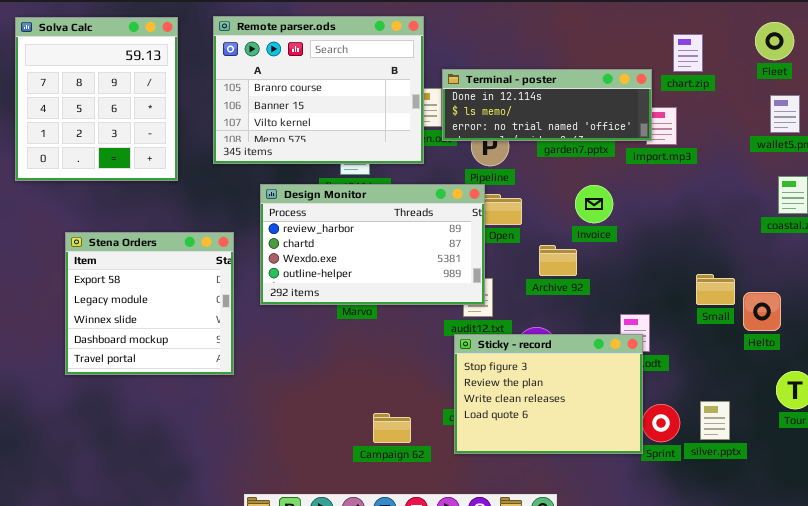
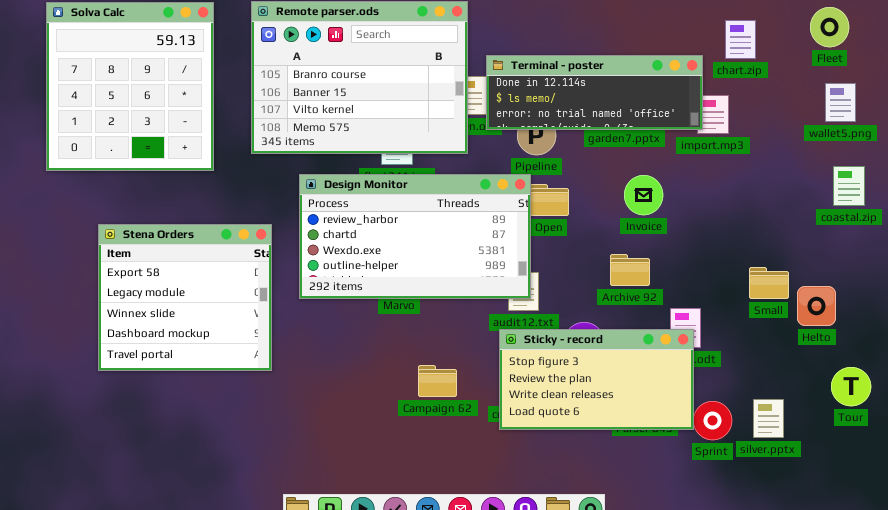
Archive 92: [539,245,577,276] -> [610,254,650,286], moved
Sticky - record: [454,334,643,454] -> [499,329,694,430], resized
Campaign 62: [373,413,411,443] -> [418,365,457,397], moved

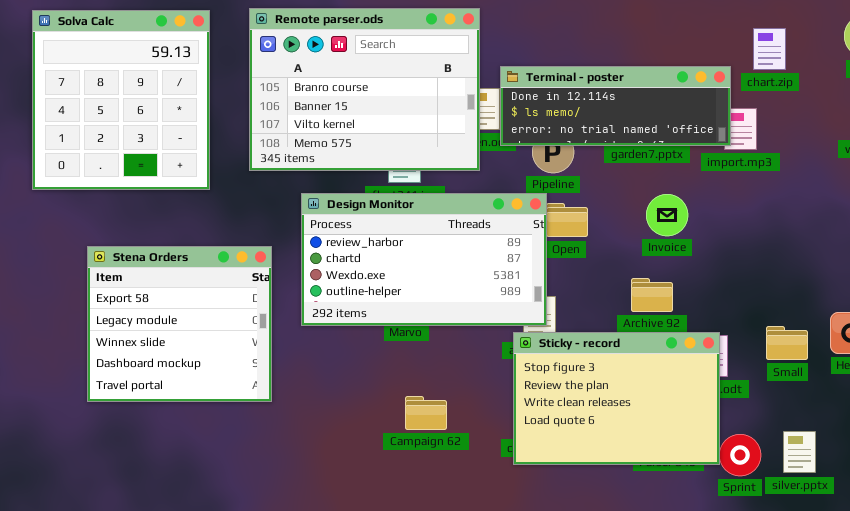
Small: [749,267,789,299] -> [766,326,808,360], moved
Sticky - record: [499,329,694,430] -> [513,332,720,465], resized
Campaign 62: [418,365,457,397] -> [405,396,447,430], moved

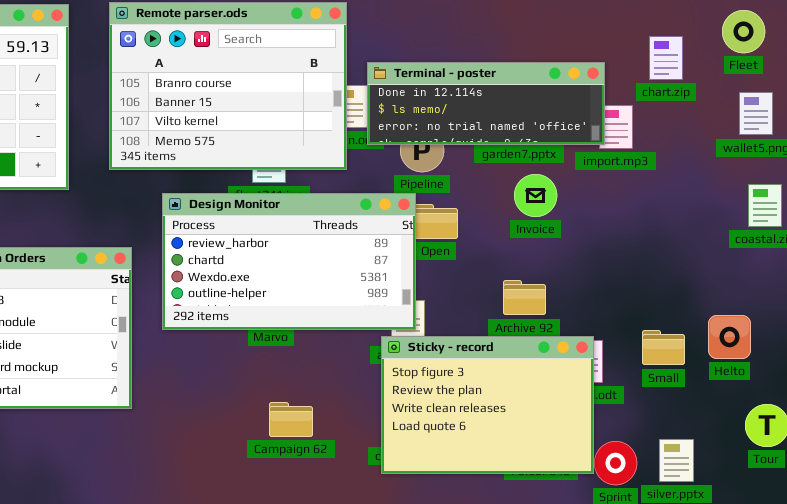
chart.zip: [753,28,786,70] -> [649,36,683,80], moved
Invoice: [646,194,688,236] -> [514,174,557,217], moved

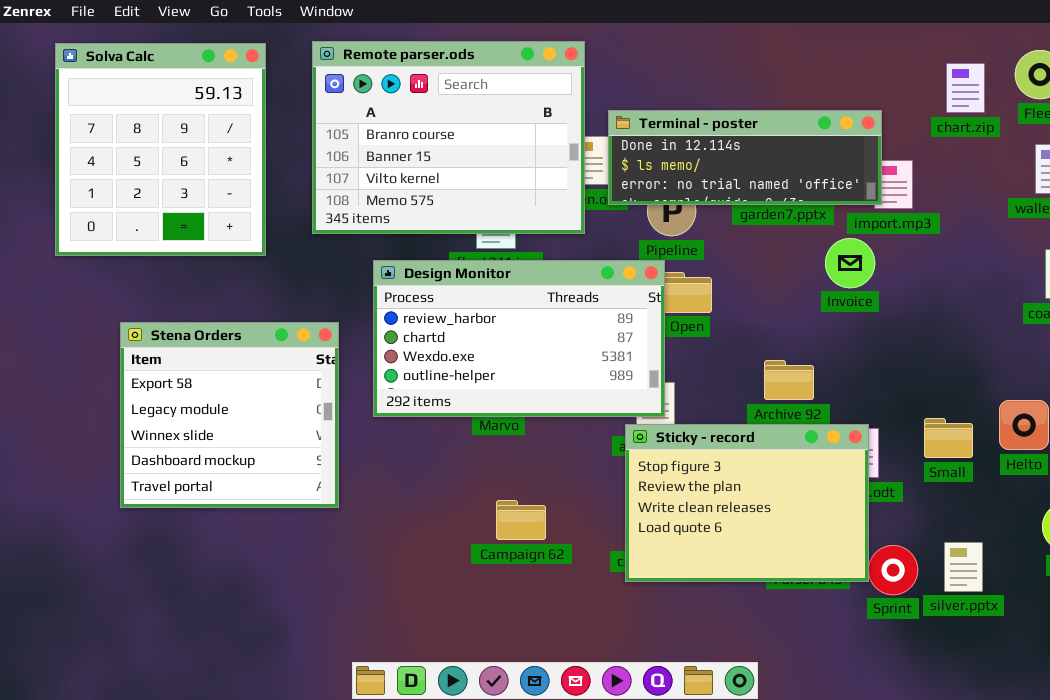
chart.zip: [649,36,683,80] -> [946,63,985,113], moved
Invoice: [514,174,557,217] -> [825,238,875,288], moved

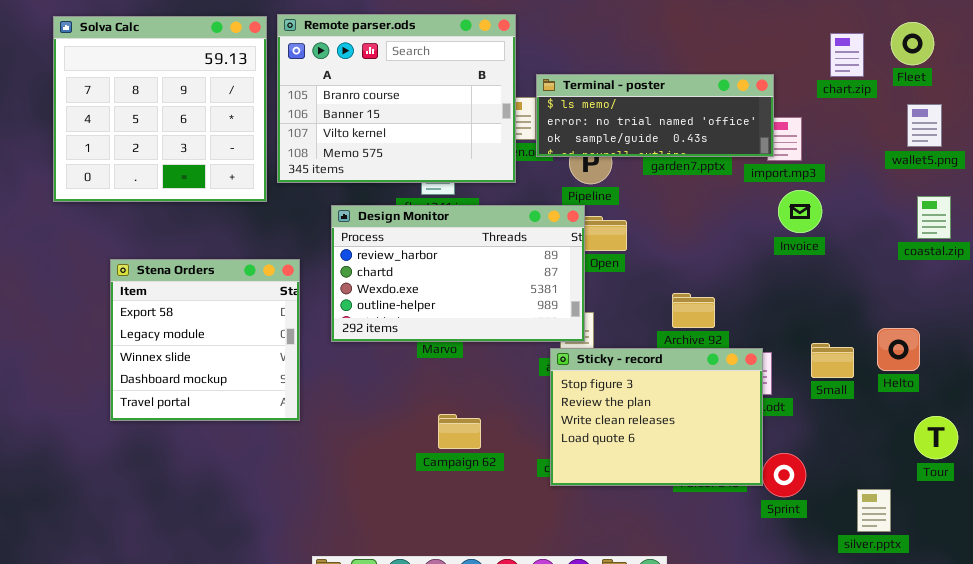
Solva Calc: [55,43,266,256] -> [53,16,267,202], resized
Terminal - poster: [608,110,882,205] -> [536,74,774,157], scrolled down 1 row
Invoice: [825,238,875,288] -> [778,190,822,233], moved
silver.pptx: [944,542,983,592] -> [857,489,891,532], moved

